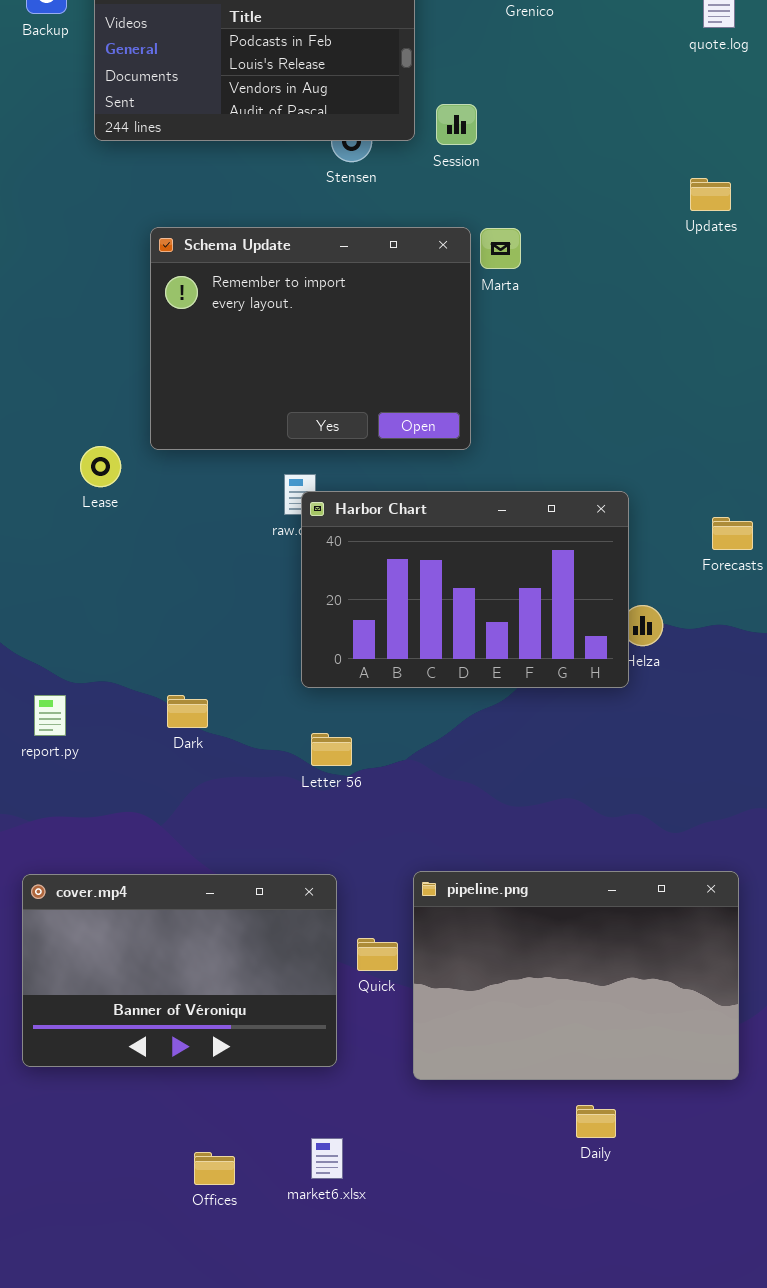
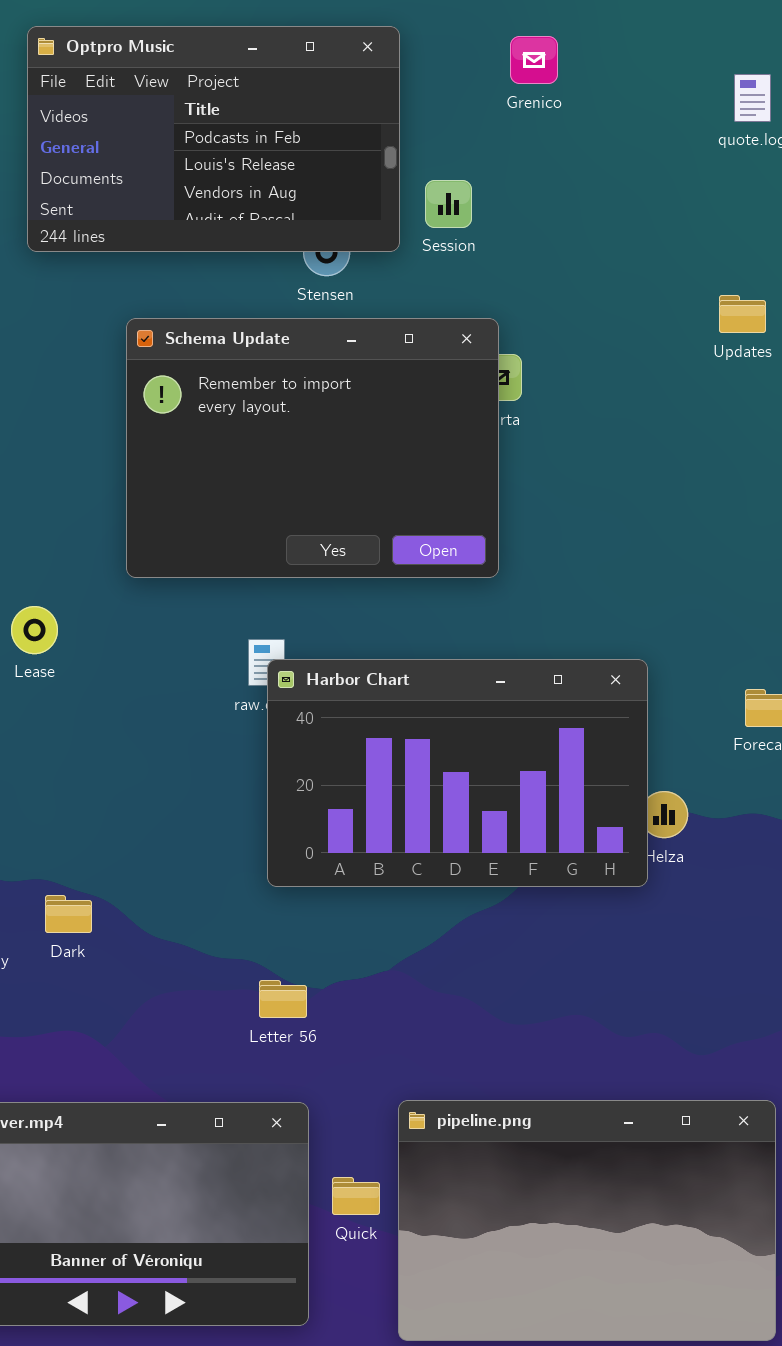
Session: [436,104,477,145] -> [425,180,472,228], moved
Schema Update: [150,227,471,450] -> [126,318,499,578], moved
Dark: [167,695,208,728] -> [45,895,92,933], moved
Letter 56: [311,733,352,766] -> [259,980,307,1018], moved

